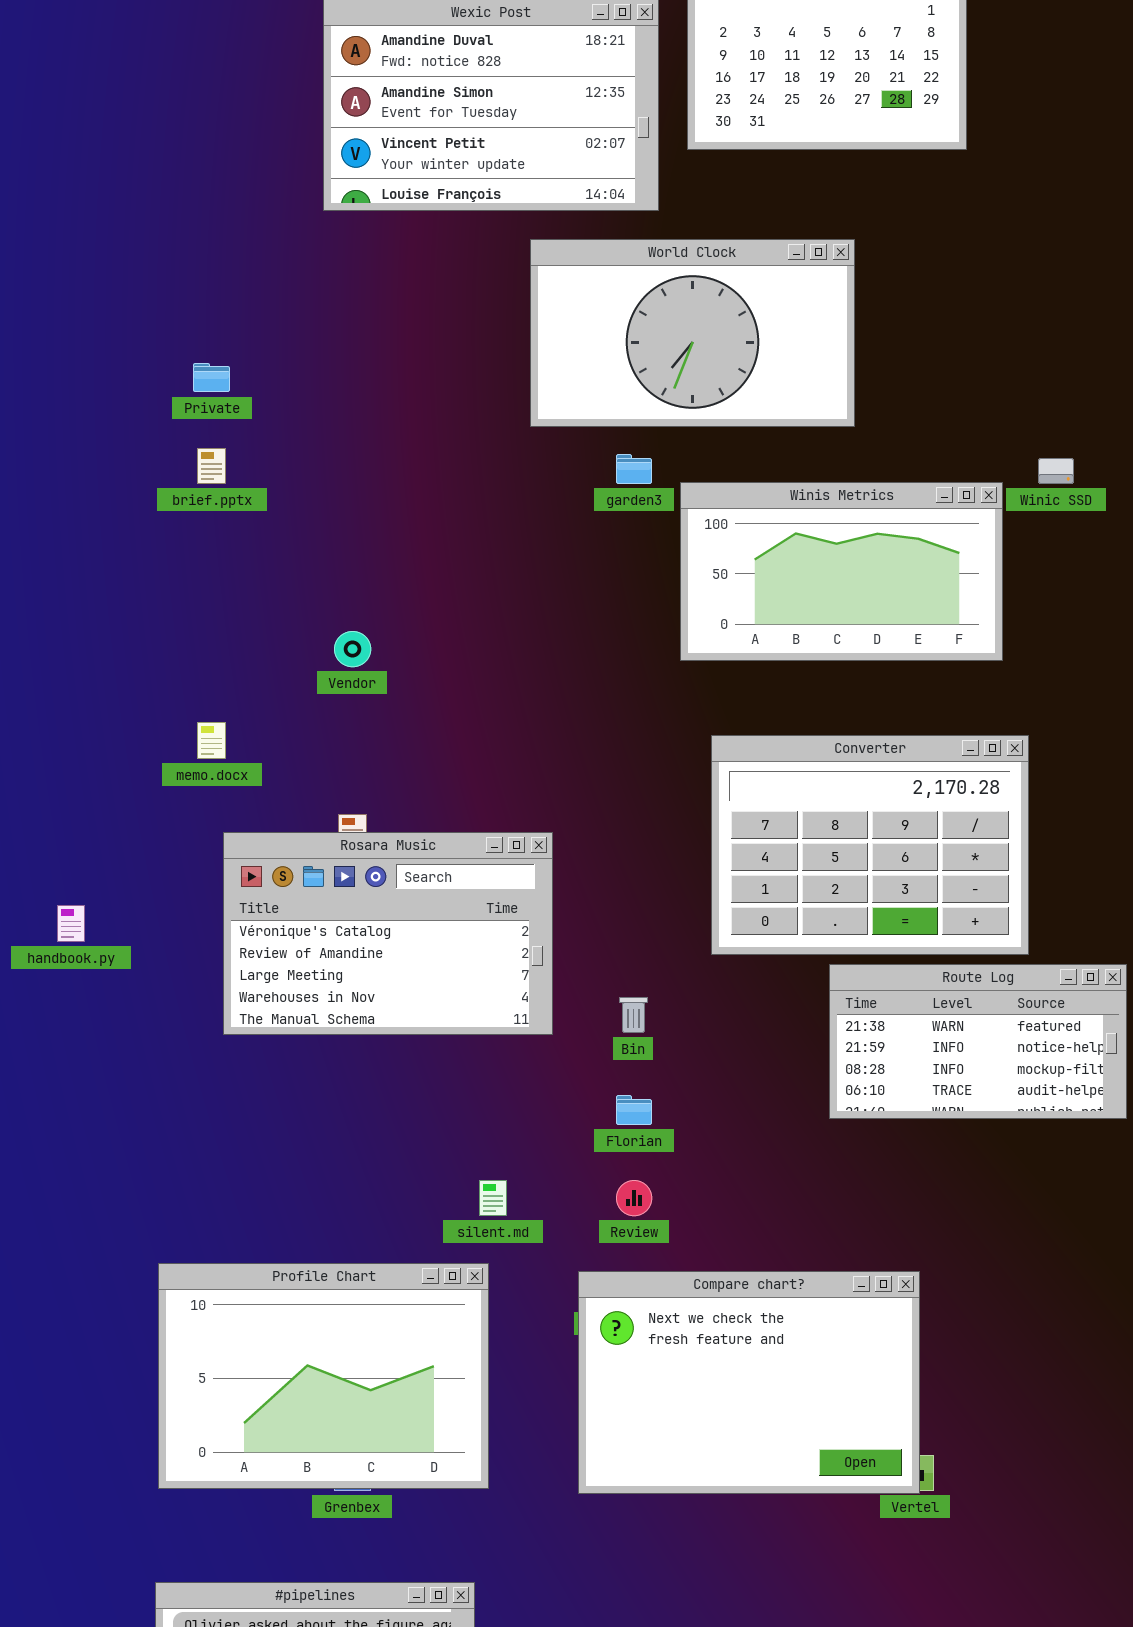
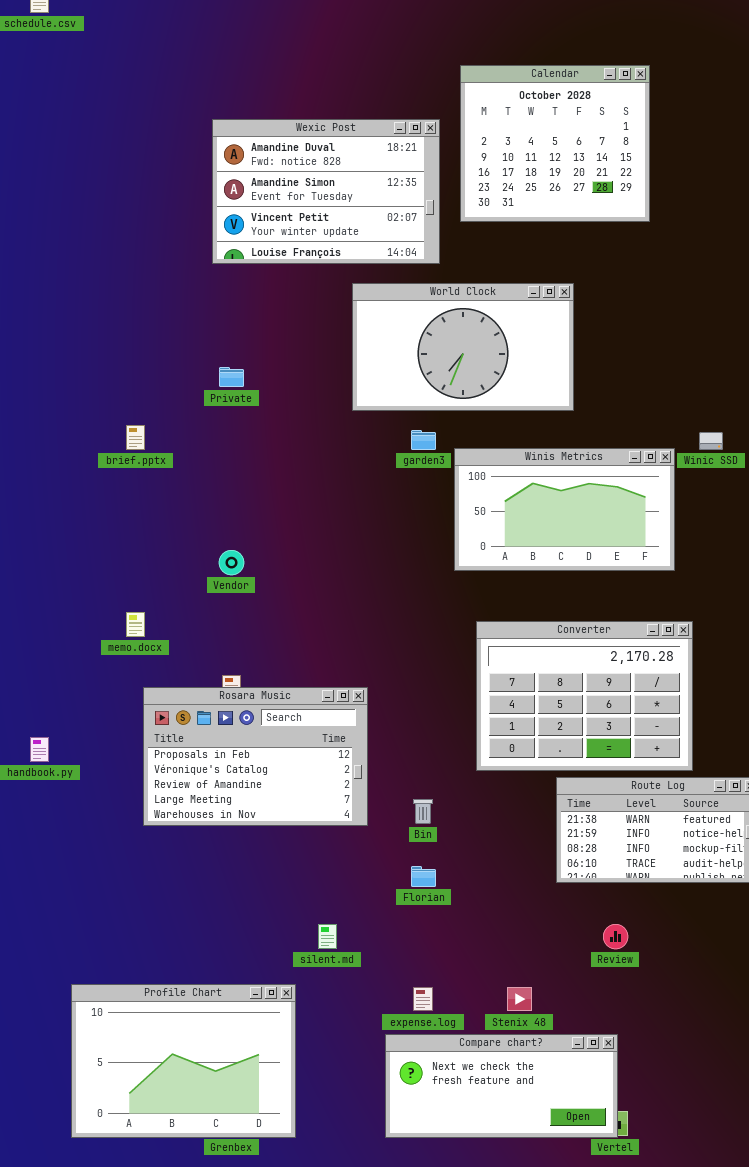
Private: [193,363,230,392] -> [219,367,244,387], moved
Rosara Music: [223,832,553,1035] -> [143,687,368,826], scrolled up 1 row
Review: [616,1180,652,1216] -> [603,924,628,949], moved
Profile Chart: [158,1263,489,1489] -> [71,984,296,1138], moved
Compare chart?: [578,1271,920,1494] -> [385,1034,618,1138], resized

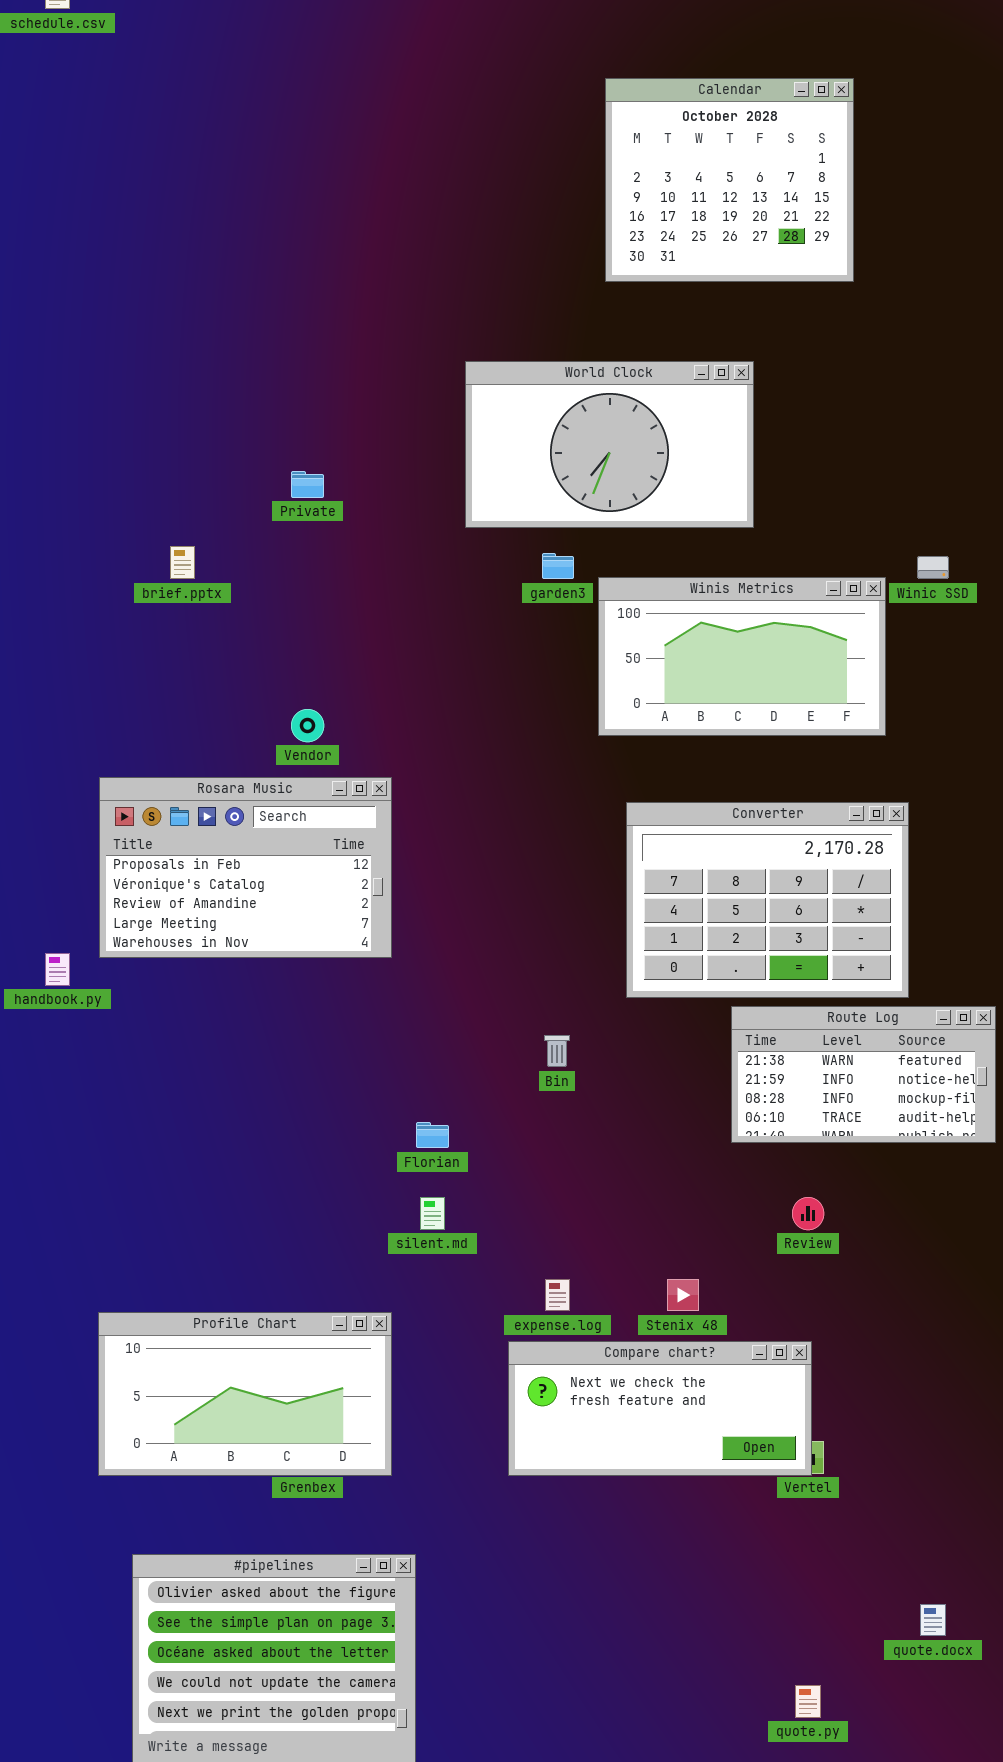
Wexic Post: [212,119,440,264] -> none, closed
Rosara Music: [143,687,368,826] -> [99,777,392,958], moved
Florian: [411,866,436,887] -> [416,1122,449,1148], moved
Profile Chart: [71,984,296,1138] -> [98,1312,392,1476], resized

